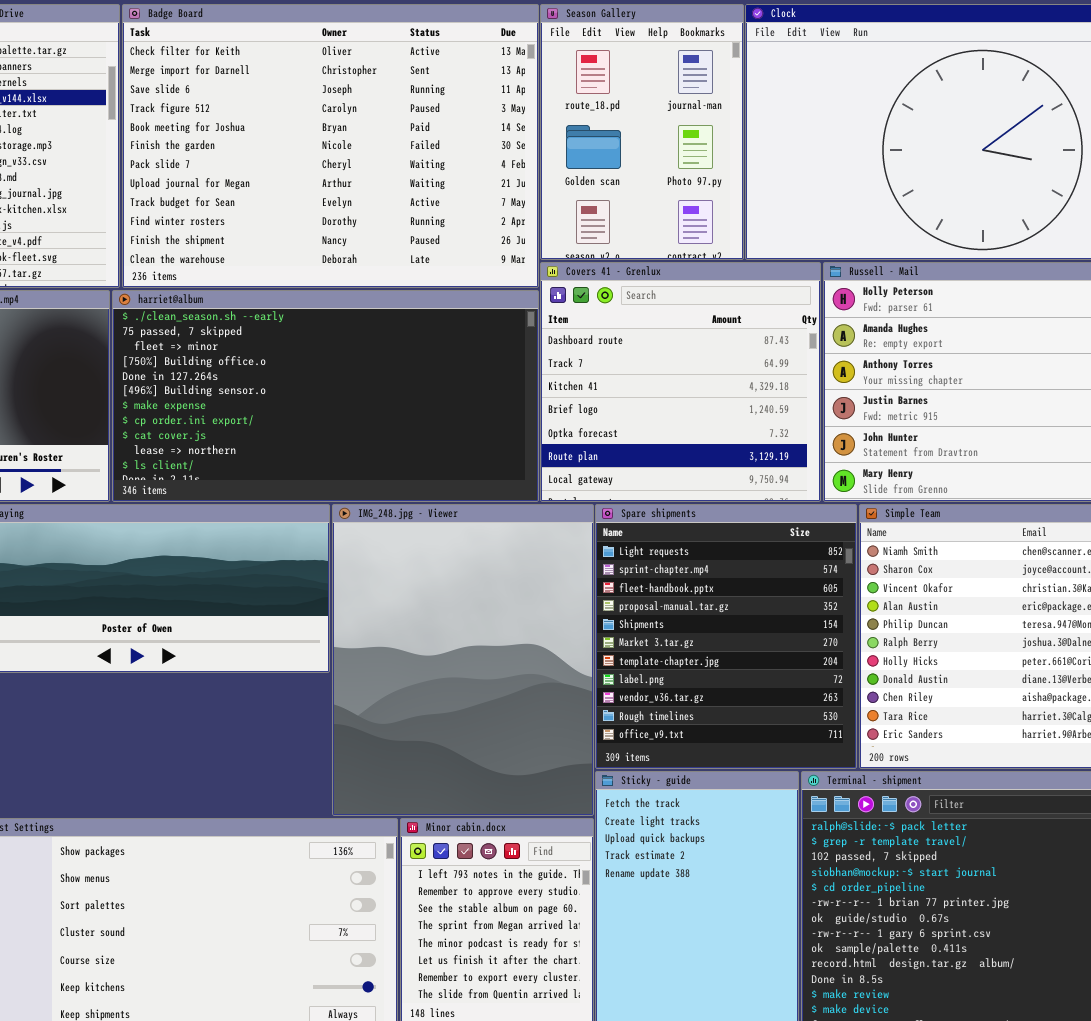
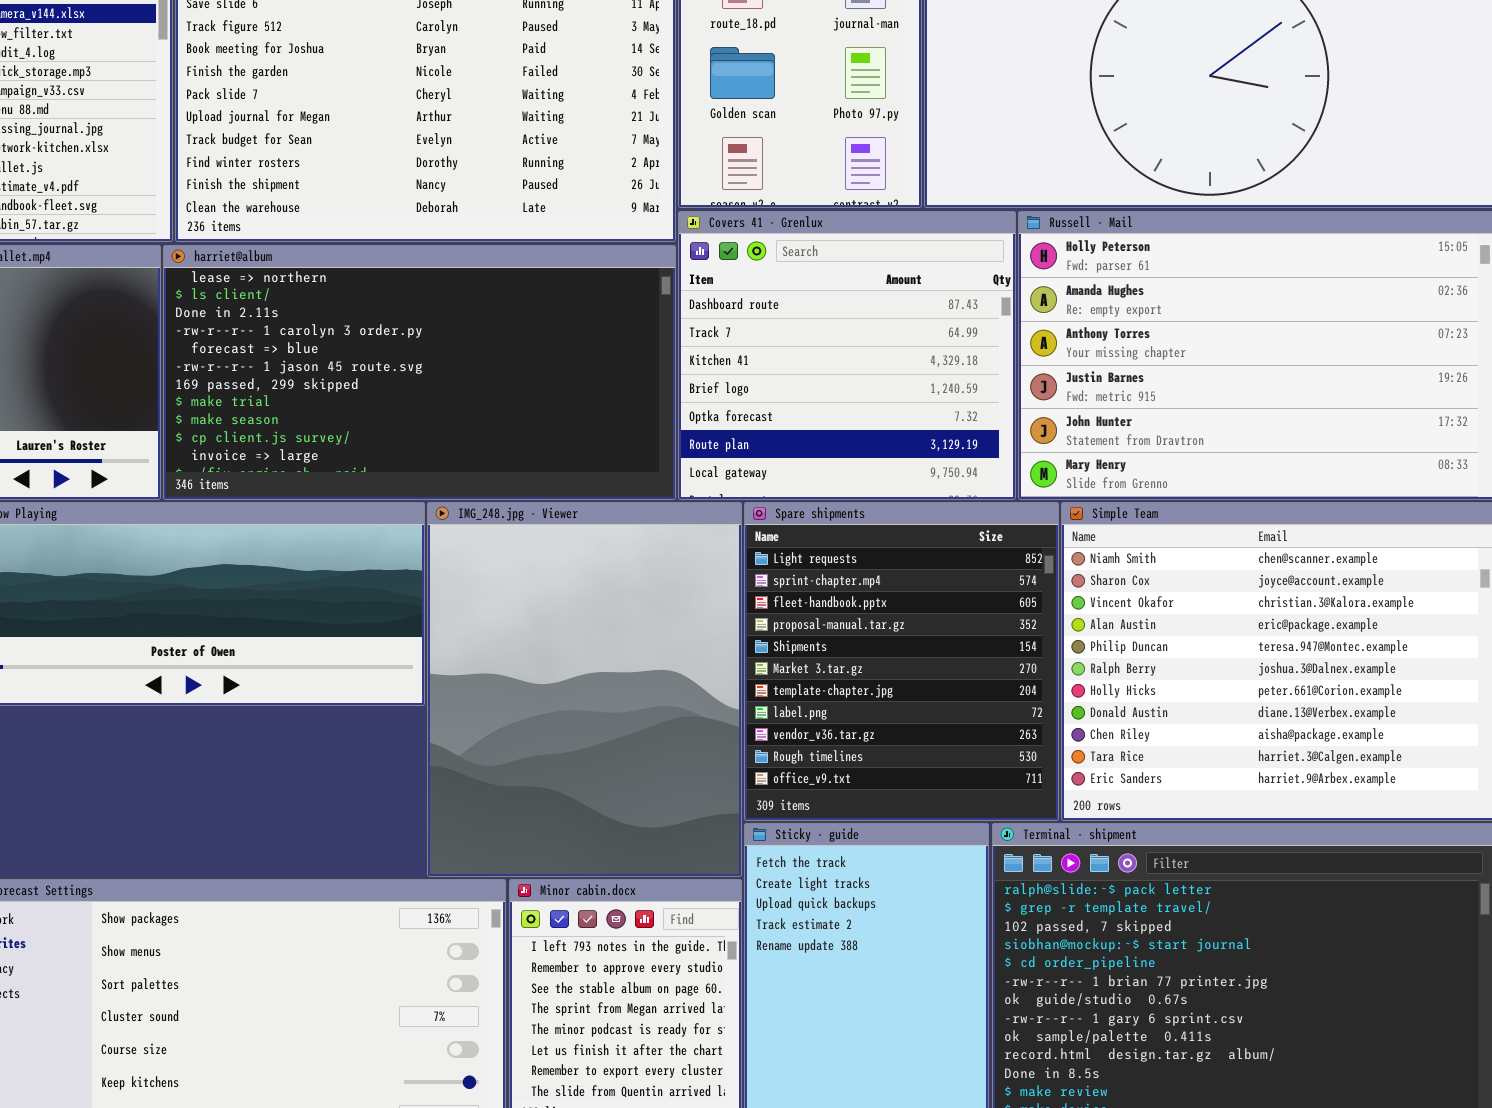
harriet@album: [112,290,539,502] -> [163,245,676,500], scrolled down 9 rows

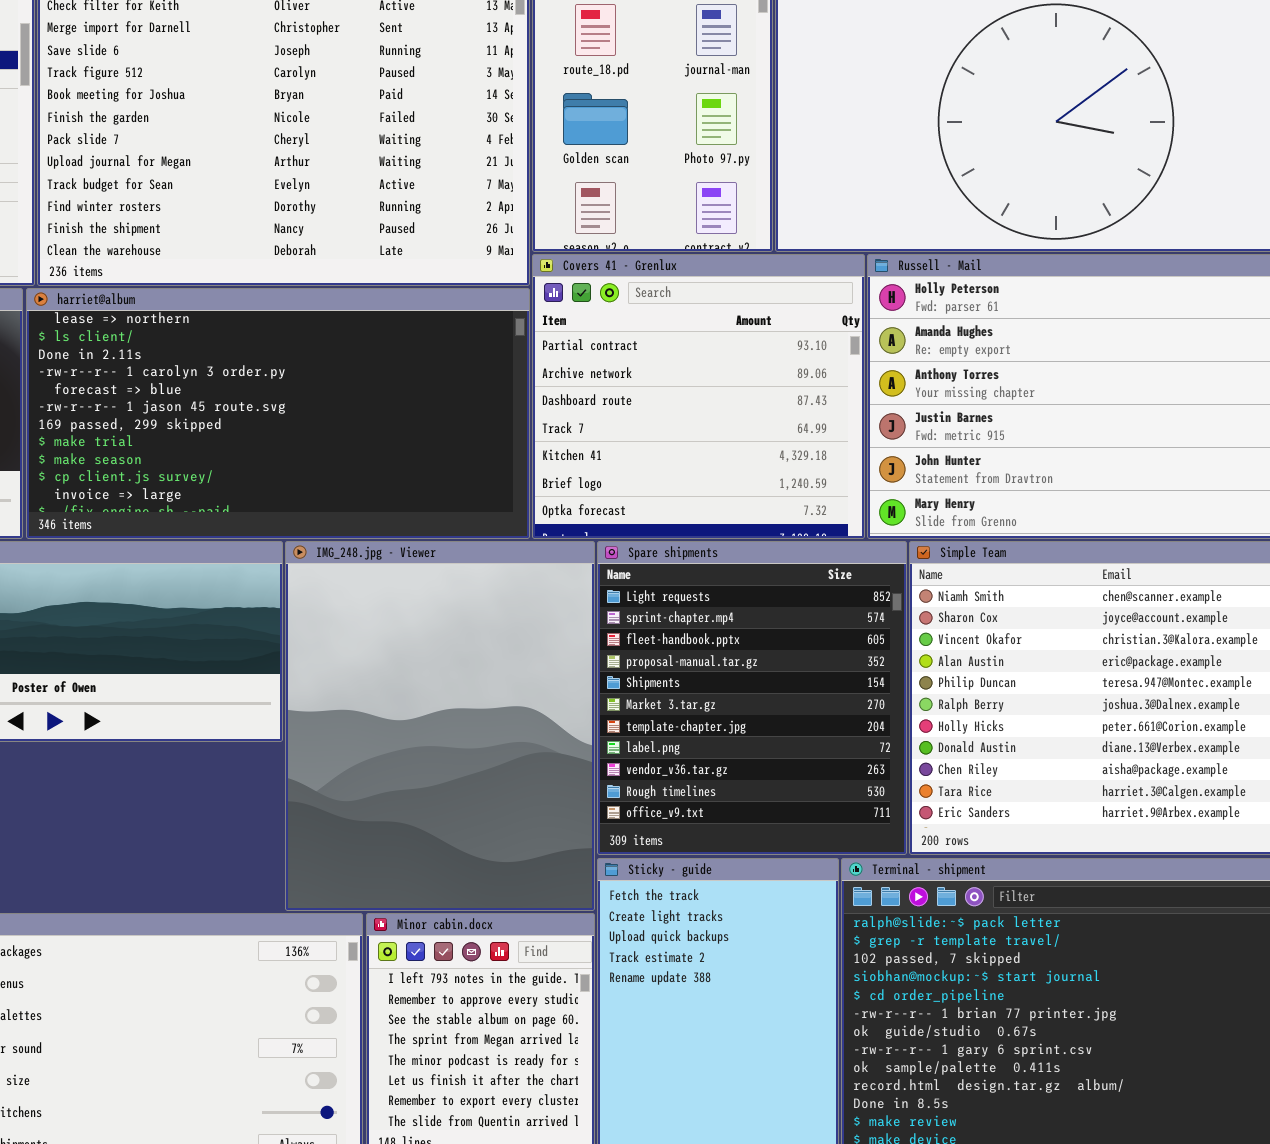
Covers 41 - Grenlux: [678,211,1016,500] -> [532,254,865,539], scrolled up 2 rows

